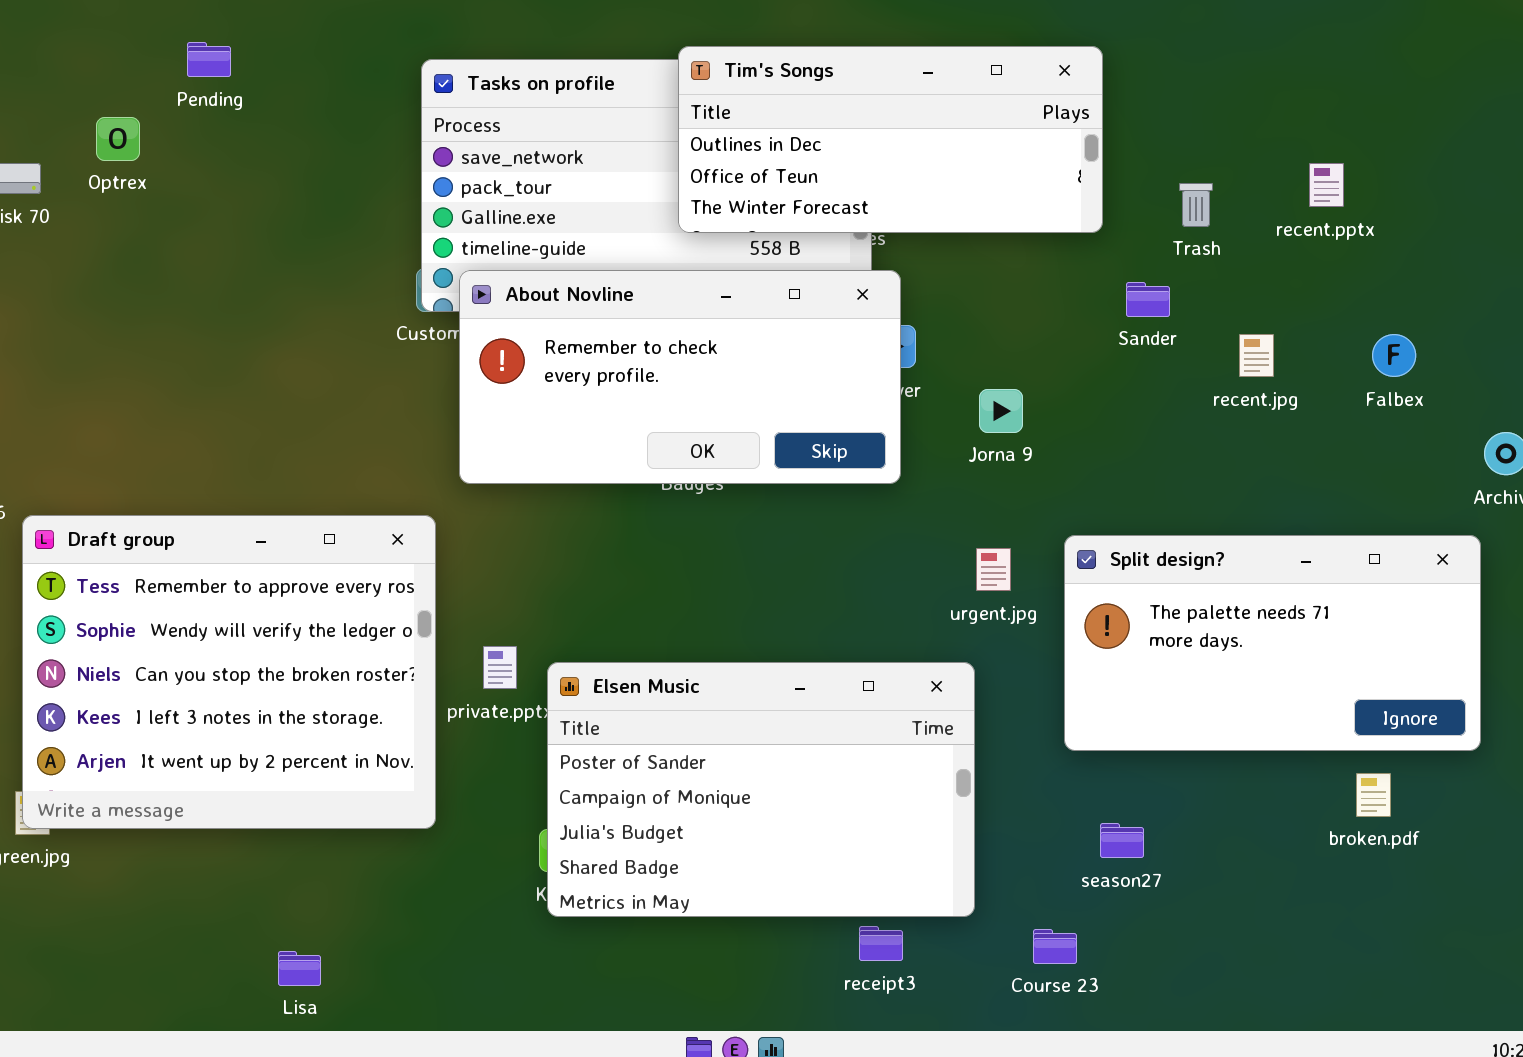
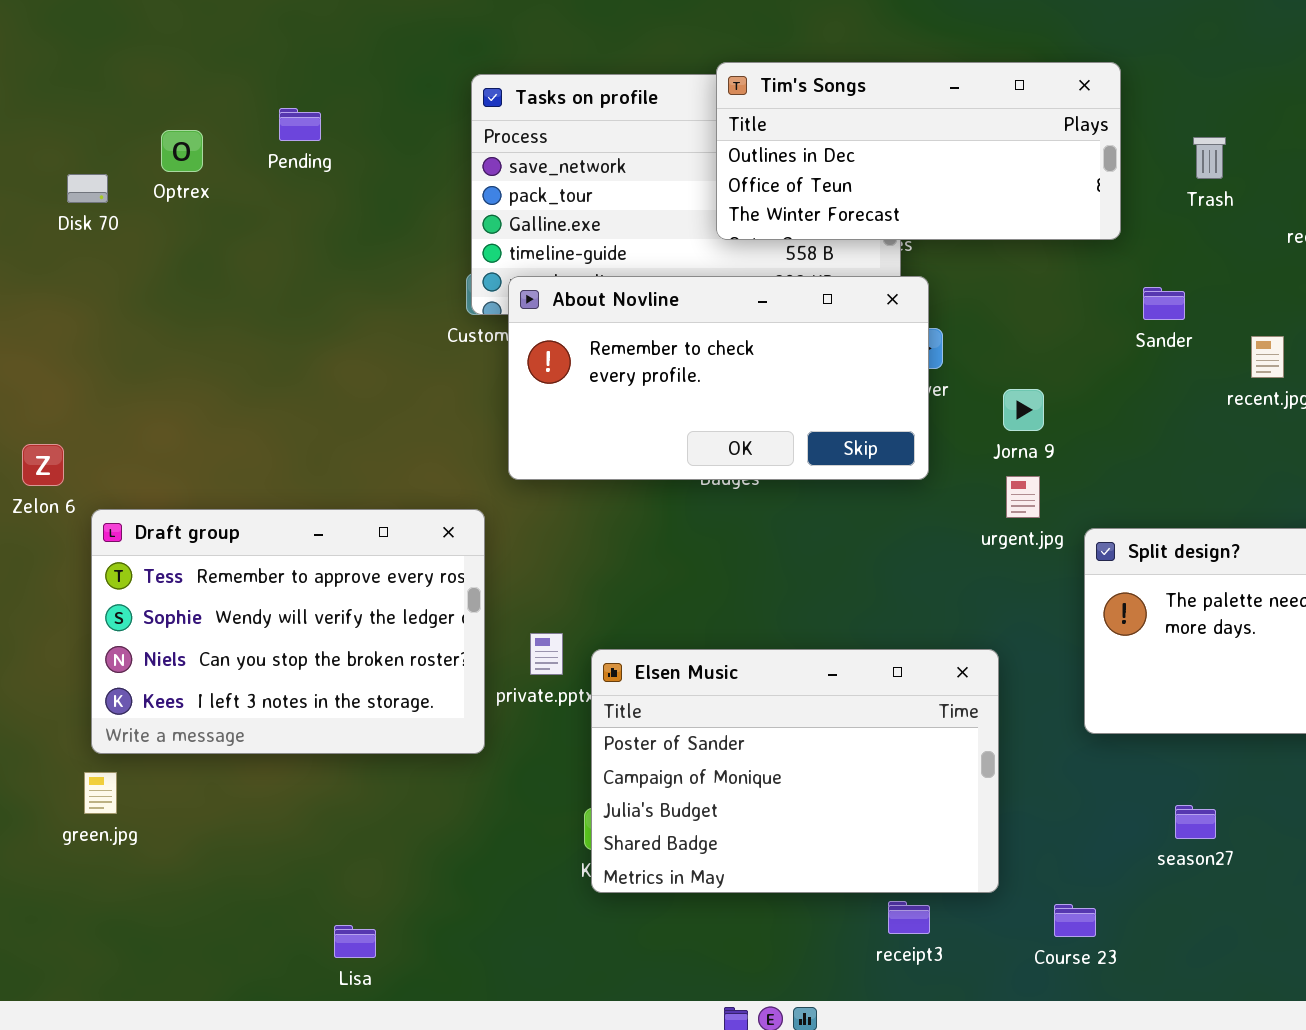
Pending: [187,42,231,77] -> [279,108,321,141], moved
Trash: [1179,183,1213,227] -> [1193,137,1226,179], moved
Draft group: [22,515,436,829] -> [91,509,485,754], resized
urgent.jpg: [976,548,1011,591] -> [1006,476,1040,518], moved
season27: [1100,823,1144,858] -> [1175,805,1216,839], moved

